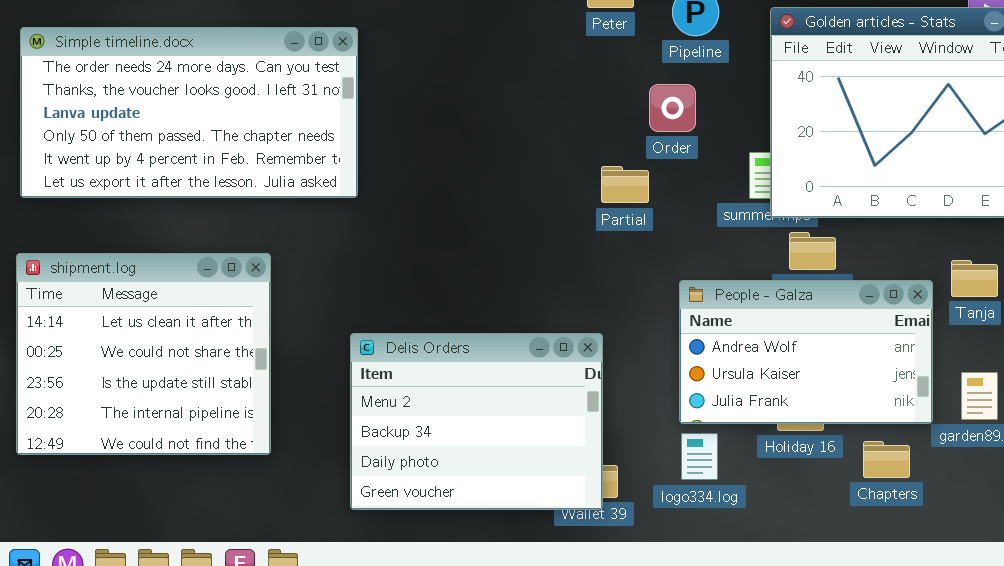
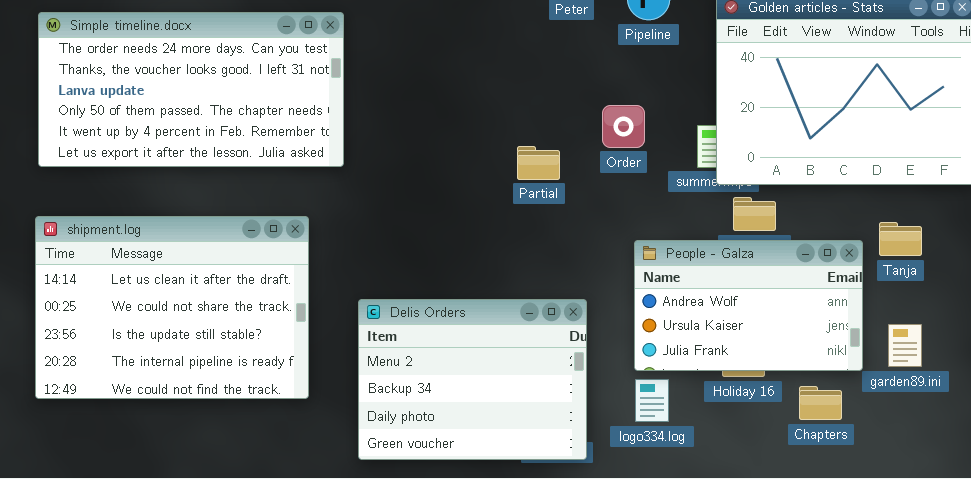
Order: [649,84,696,132] -> [602,105,645,148], moved
Partial: [601,166,649,203] -> [517,146,560,180], moved
shipment.log: [16,253,271,455] -> [35,216,309,399], resized
Delis Orders: [350,333,603,510] -> [358,299,587,460], moved

